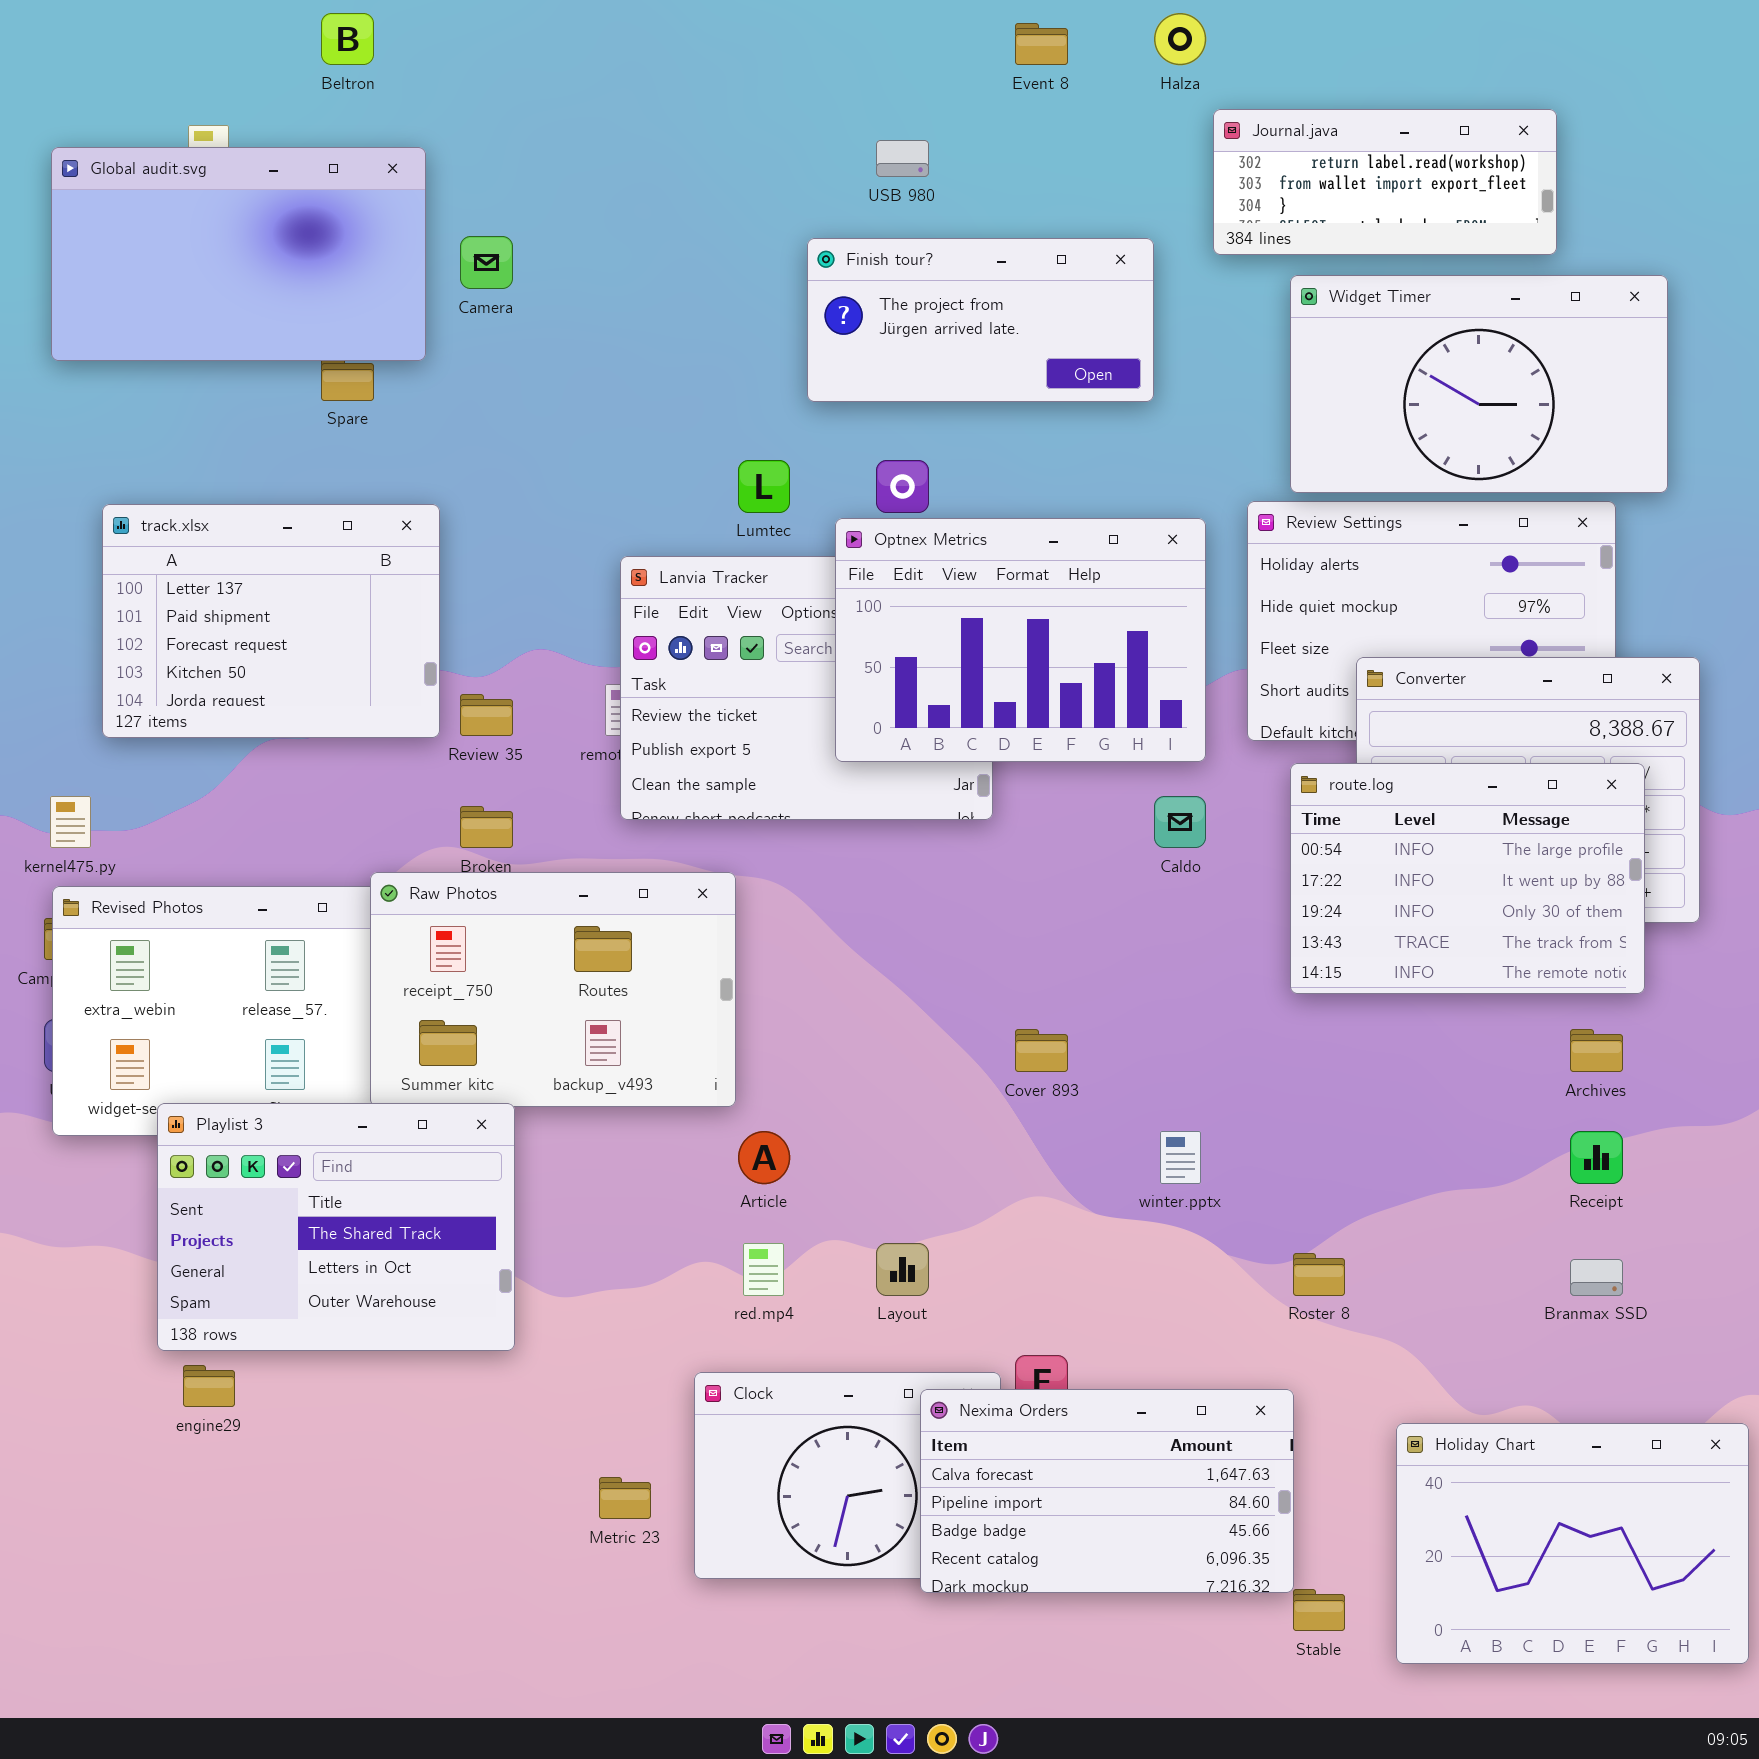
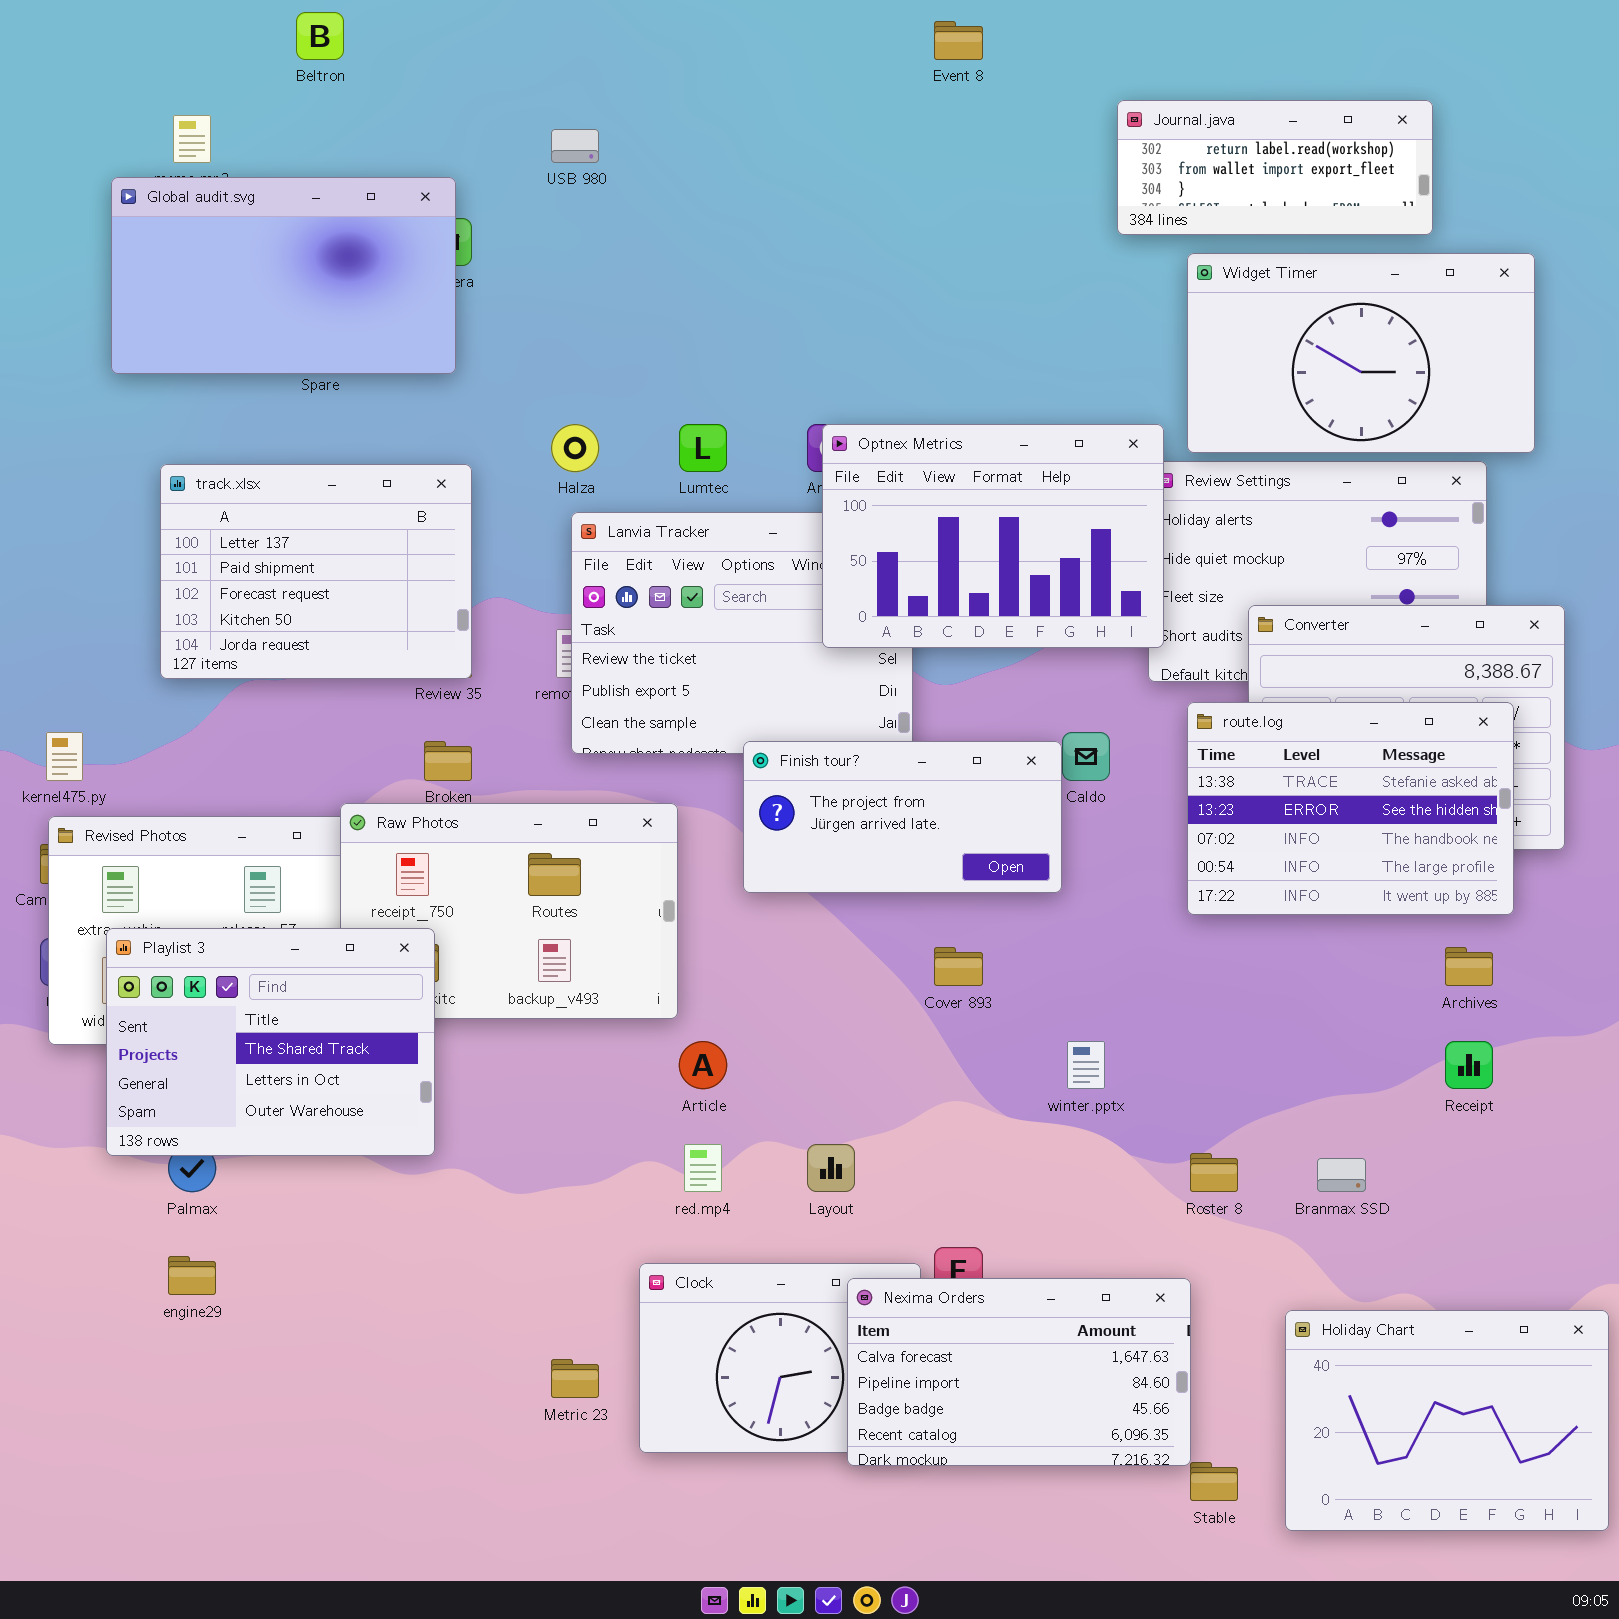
Halza: [1154,13,1206,65] -> [551,424,599,472], moved
USB 980: [876,140,929,177] -> [551,129,599,163], moved
Global audit.svg: [51,147,426,361] -> [111,177,456,374], moved
Finish tour?: [807,238,1154,402] -> [743,741,1062,893], moved
track.xlsx: [102,504,440,738] -> [160,464,472,679], moved
Optnex Metrics: [835,518,1206,762] -> [822,424,1164,648], moved
route.log: [1290,763,1645,994] -> [1187,702,1514,915], scrolled up 3 rows
Playlist 3: [157,1103,515,1351] -> [106,928,435,1156], moved
Branmax SSD: [1570,1259,1623,1296] -> [1317,1158,1366,1192], moved

